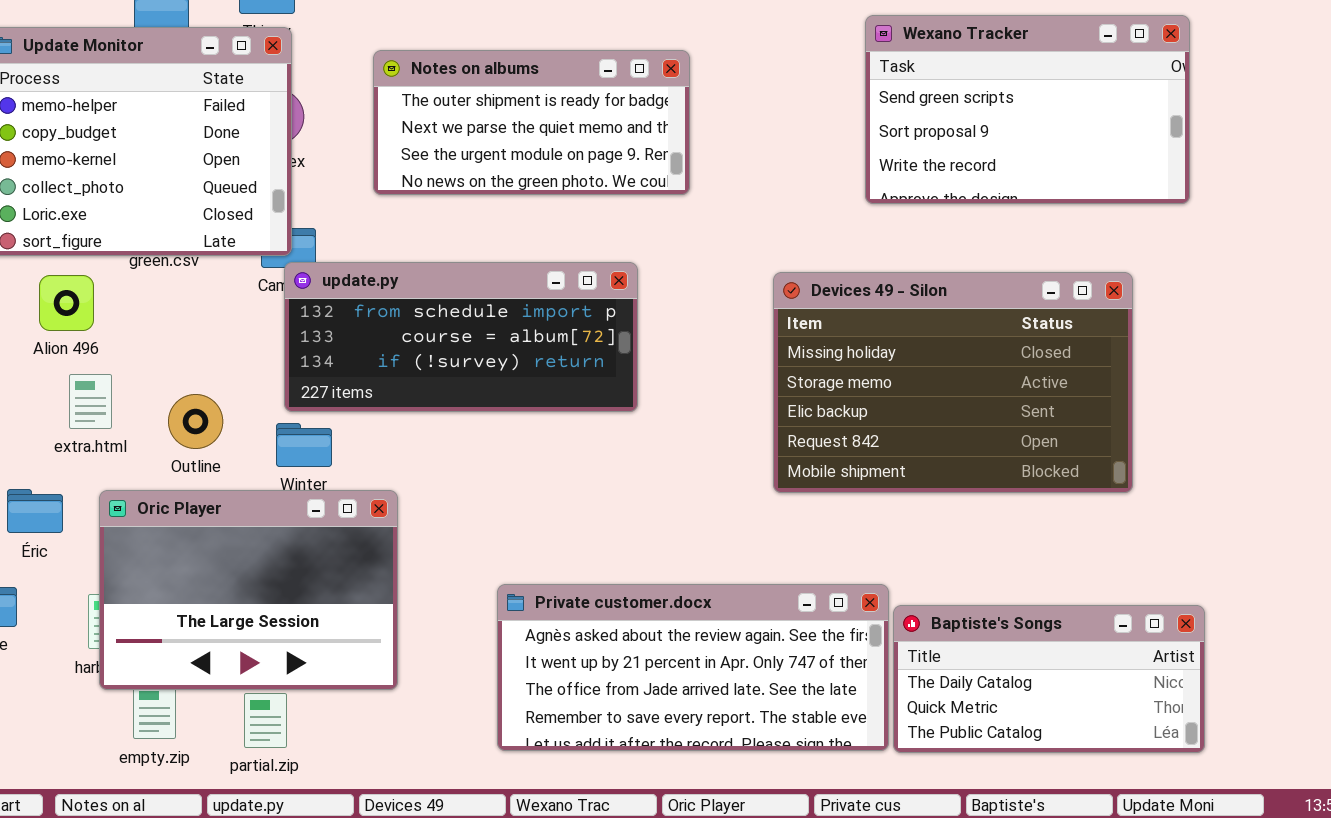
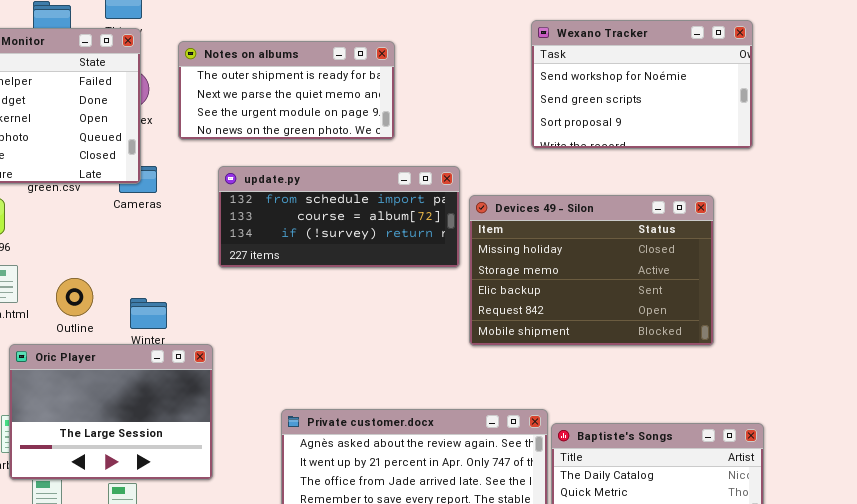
Wexano Tracker: [865,15,1190,204] -> [531,20,753,149], scrolled up 1 row
Notes on albums: [373,50,690,195] -> [178,41,395,140], moved
update.py: [284,262,638,412] -> [218,166,460,268], moved

